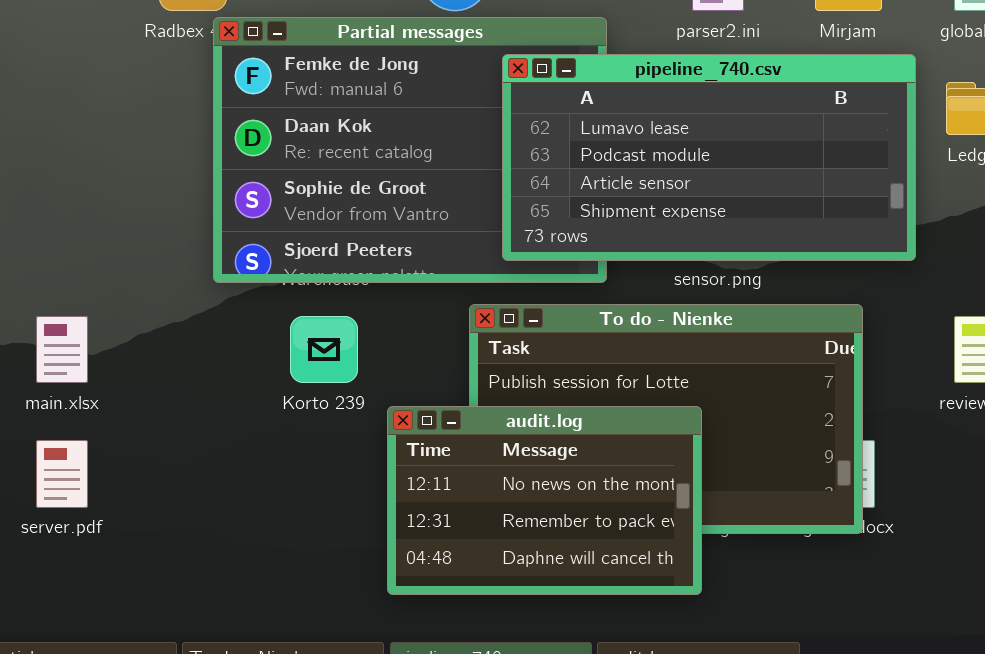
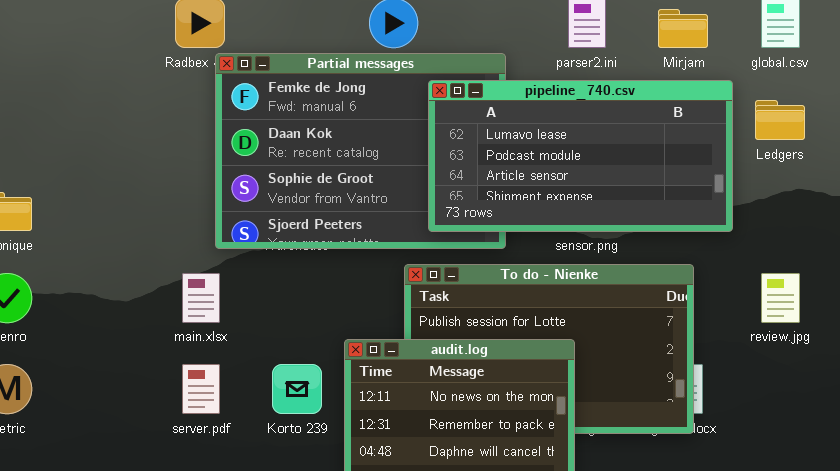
main.xlsx: [36,316,88,383] -> [182,273,220,323], moved
Korto 239: [290,316,358,383] -> [272,364,322,414], moved
server.pdf: [36,440,88,508] -> [182,364,220,414], moved

